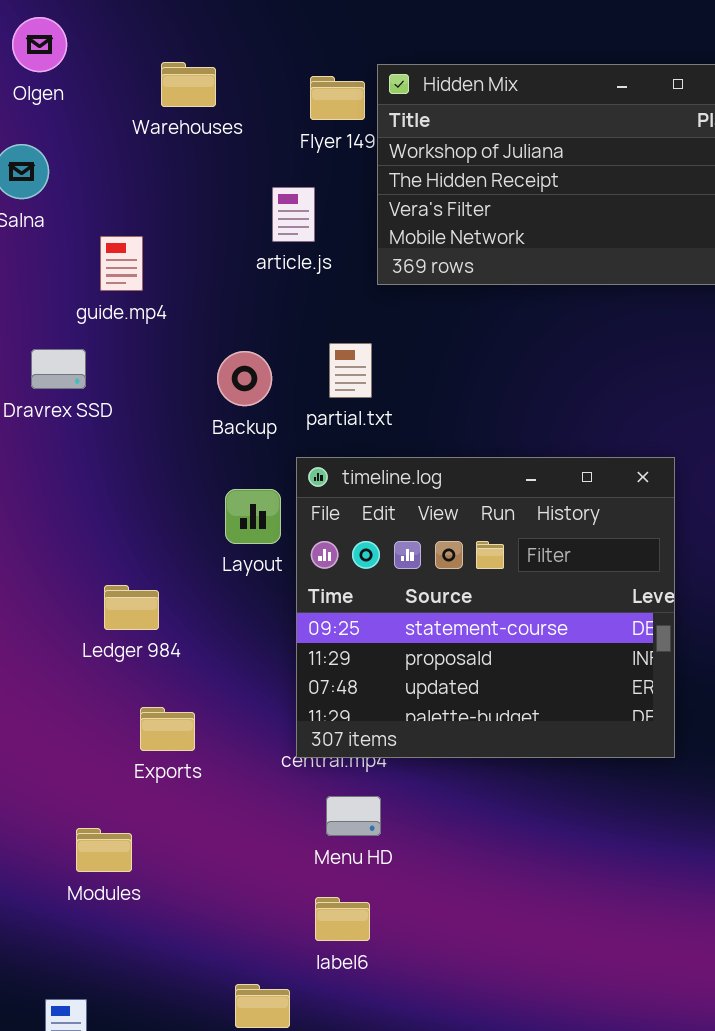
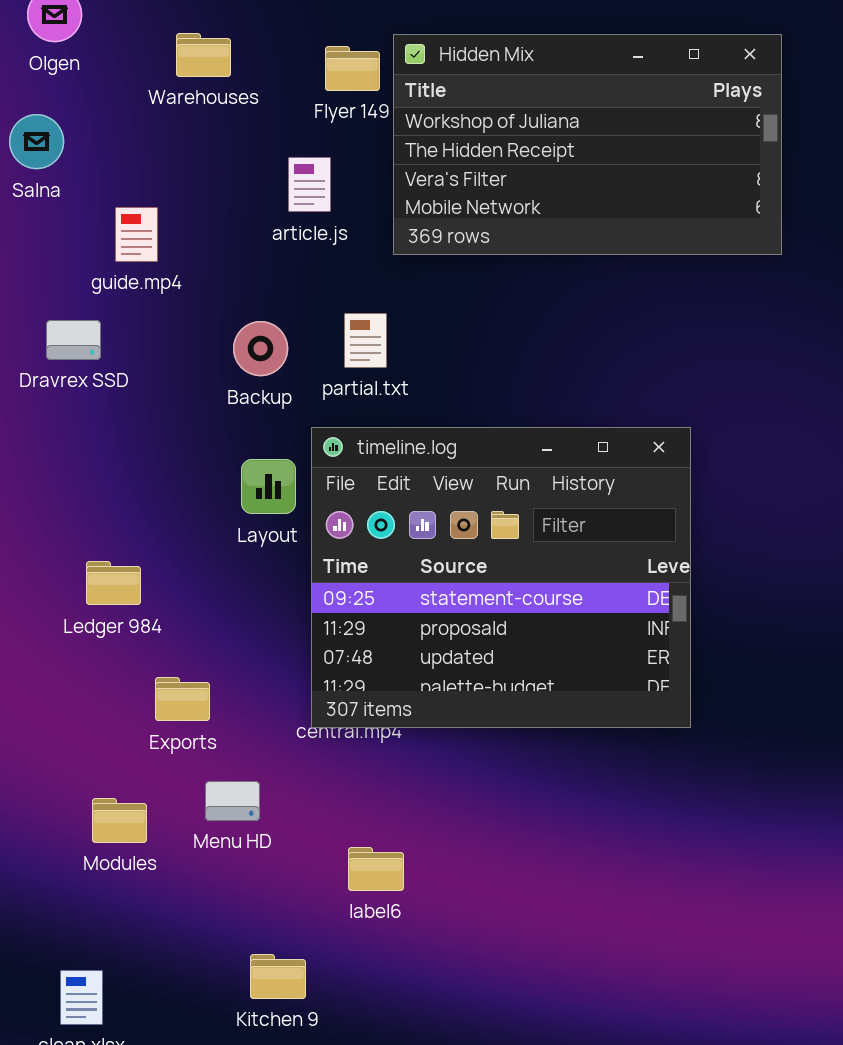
Ledger 984: [104,585,159,630] -> [86,561,141,605], moved
Menu HD: [326,796,381,836] -> [205,781,260,821], moved
label6: [315,897,370,941] -> [348,847,404,891], moved

